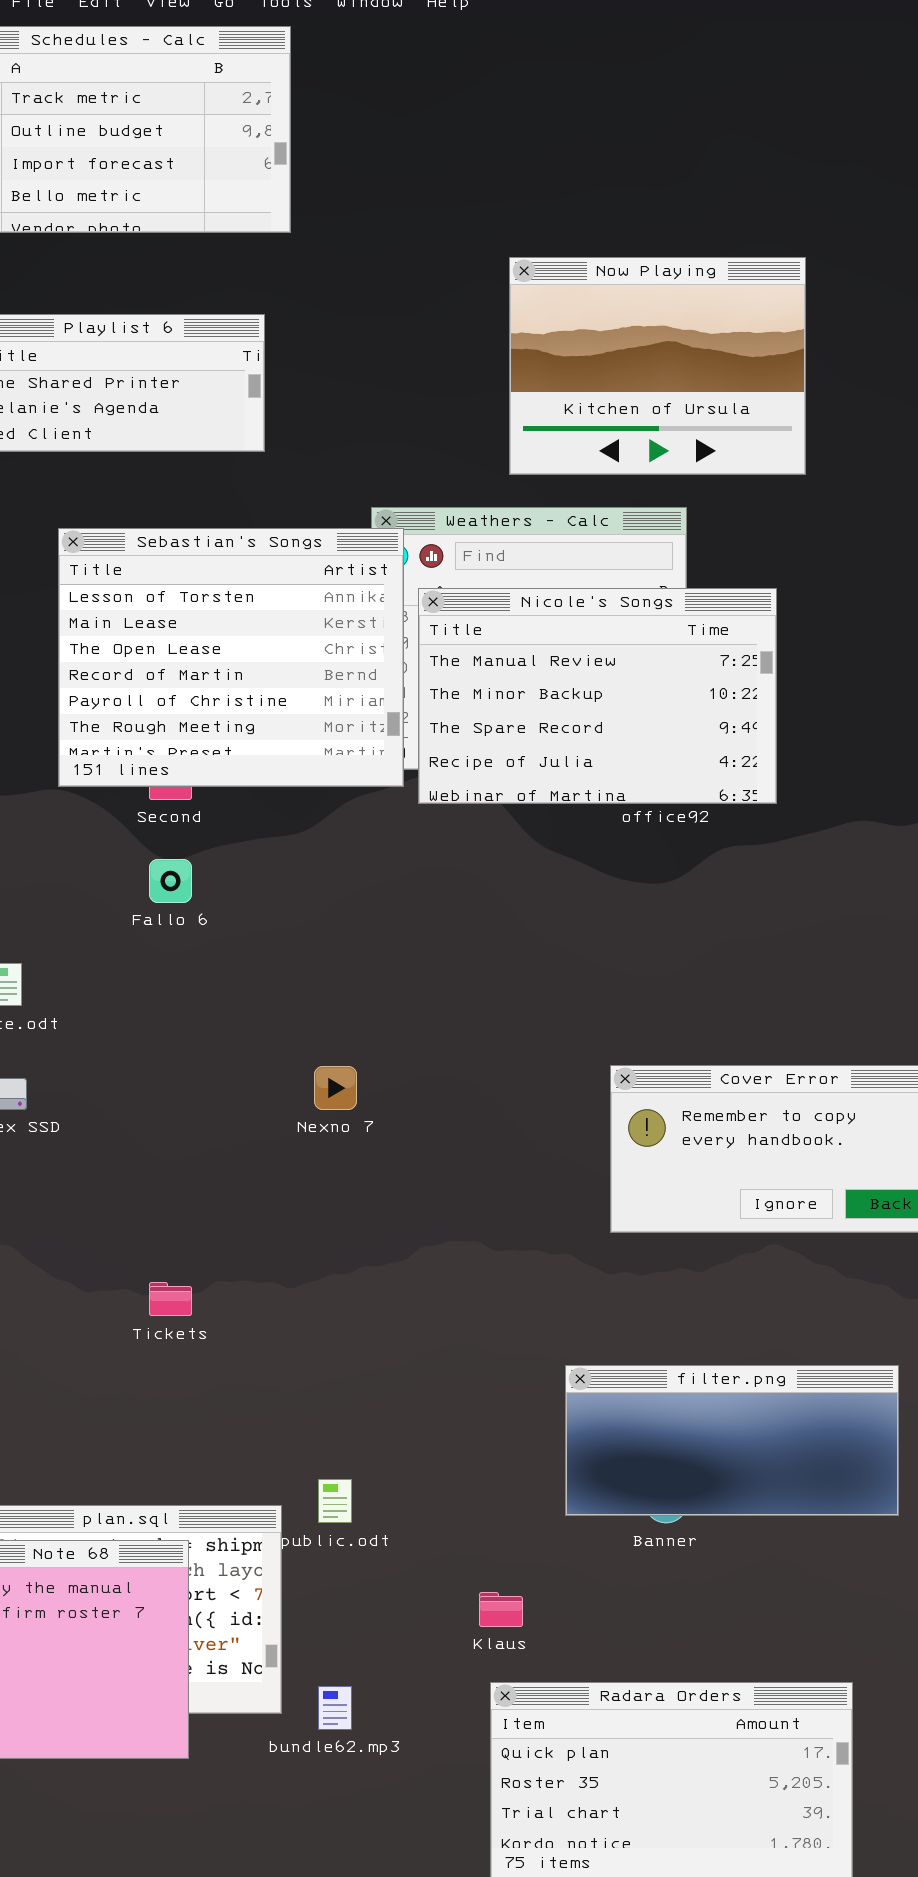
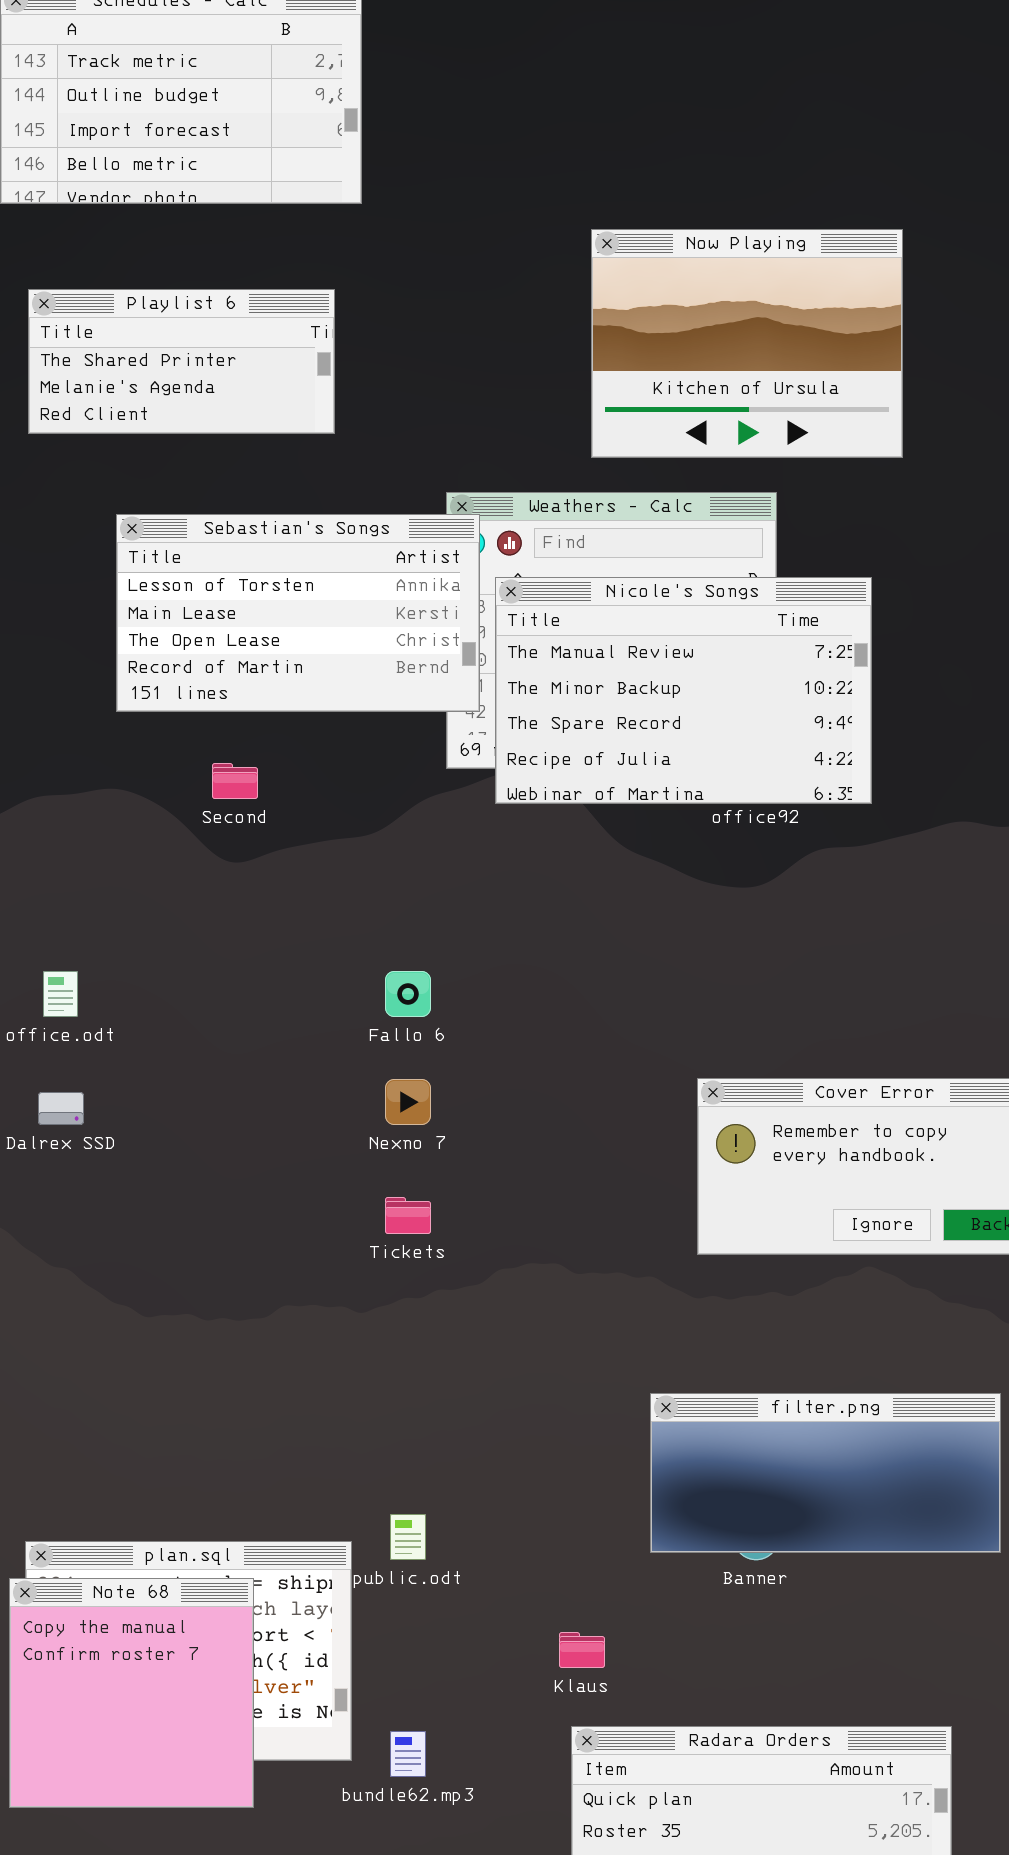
Sebastian's Songs: [58,528,404,787] -> [116,514,480,712], resized
Fallo 6: [149,859,192,903] -> [385,971,431,1017], moved
Tickets: [149,1282,192,1316] -> [385,1197,431,1234], moved

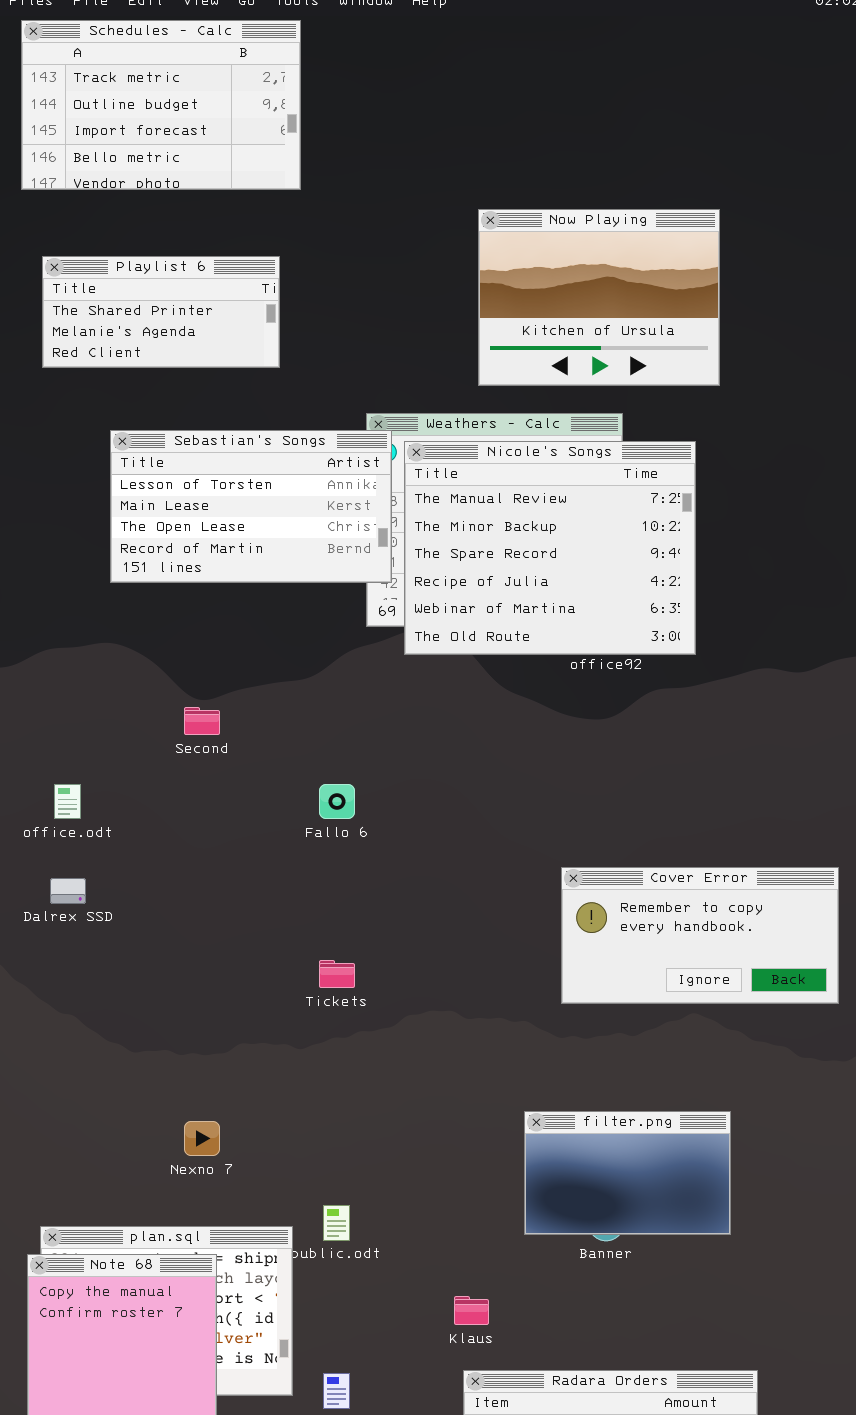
Nicole's Songs: [495,577,872,804] -> [404,441,696,655], resized
Second: [212,763,258,799] -> [184,707,220,735], moved
Nexno 7: [385,1079,431,1125] -> [184,1121,220,1156], moved
filter.png: [650,1393,1001,1553] -> [524,1111,731,1235], resized

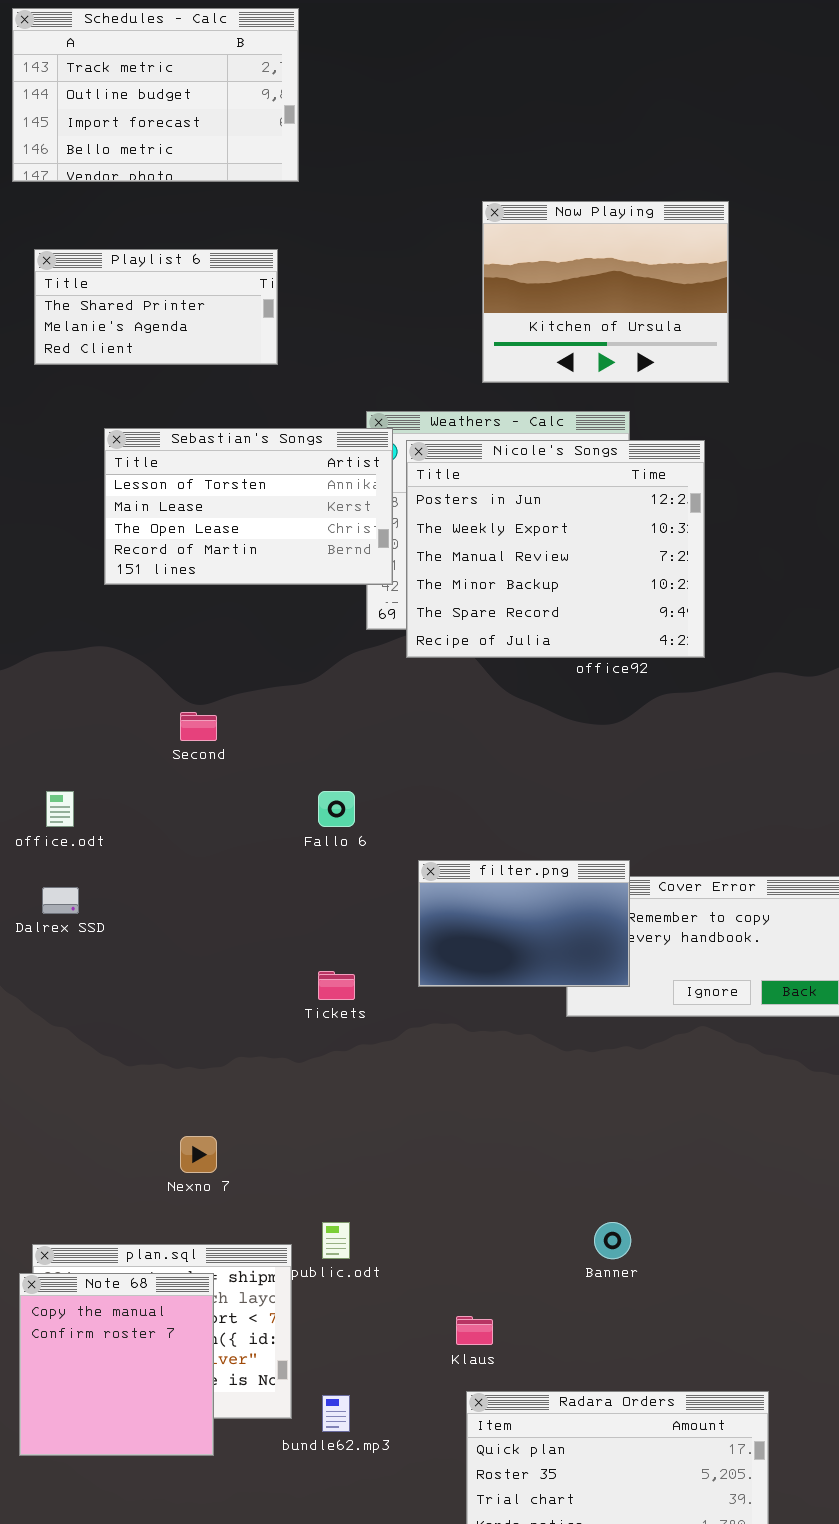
Nicole's Songs: [404,441,696,655] -> [406,440,705,658], scrolled up 2 rows
filter.png: [524,1111,731,1235] -> [418,860,630,987], moved

